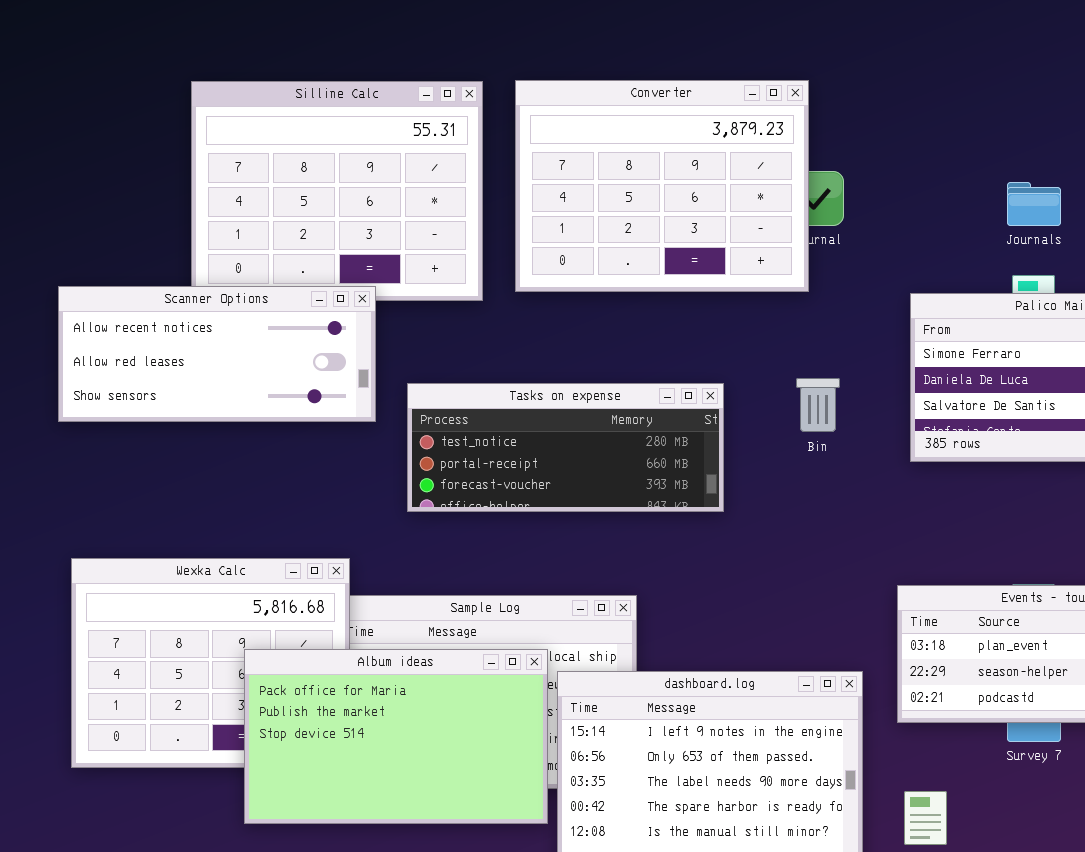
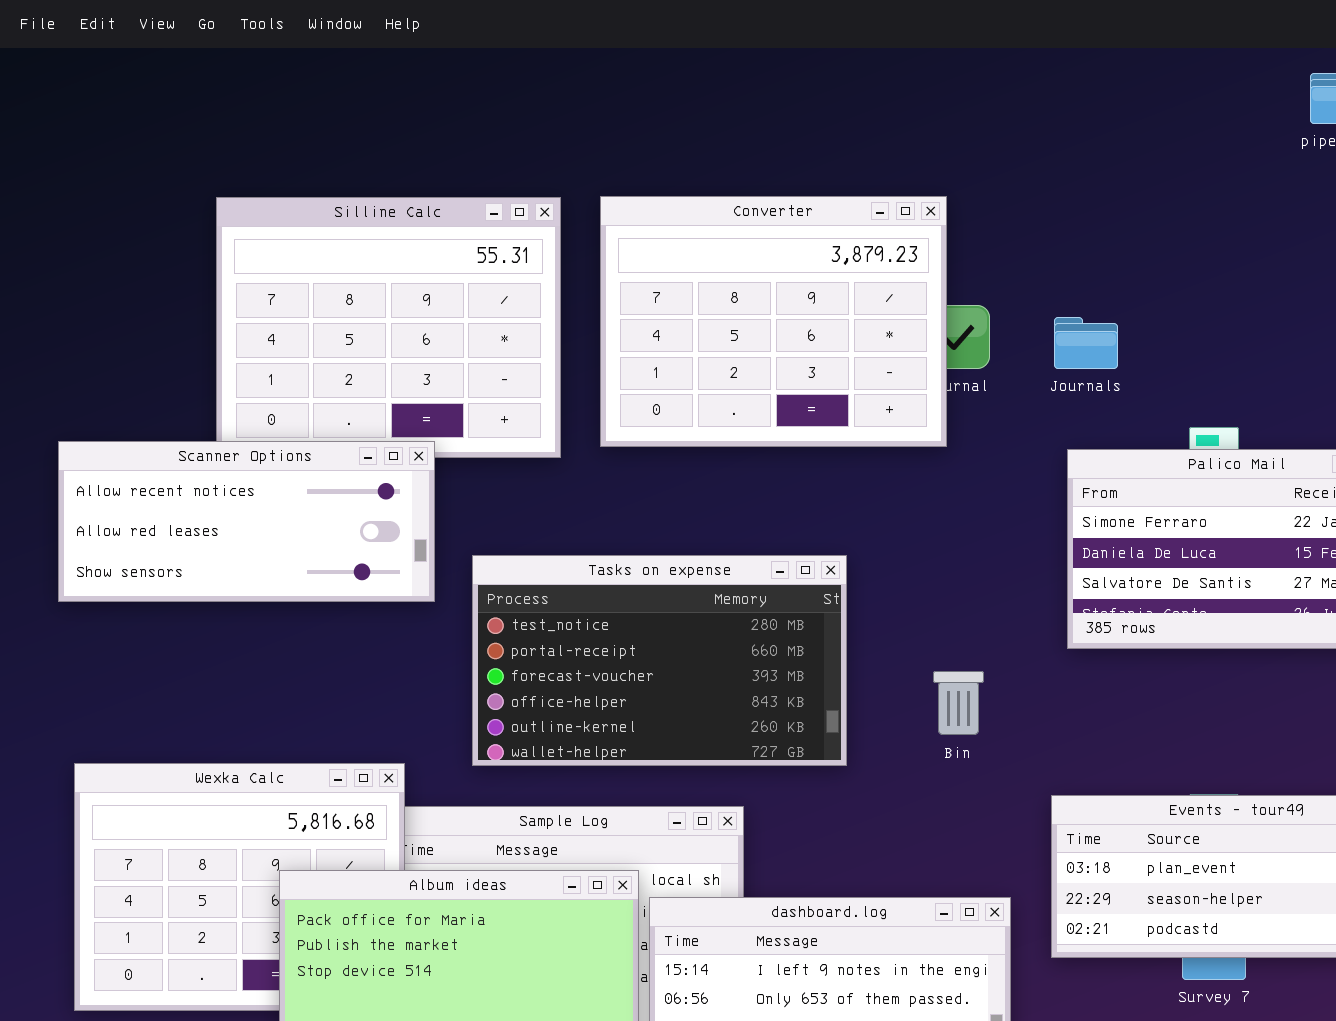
Journals: [1007,182,1061,226] -> [1054,317,1118,369], moved
Bin: [796,378,840,432] -> [933,671,984,735], moved
Tasks on expense: [407,383,724,512] -> [472,555,847,766], resized

